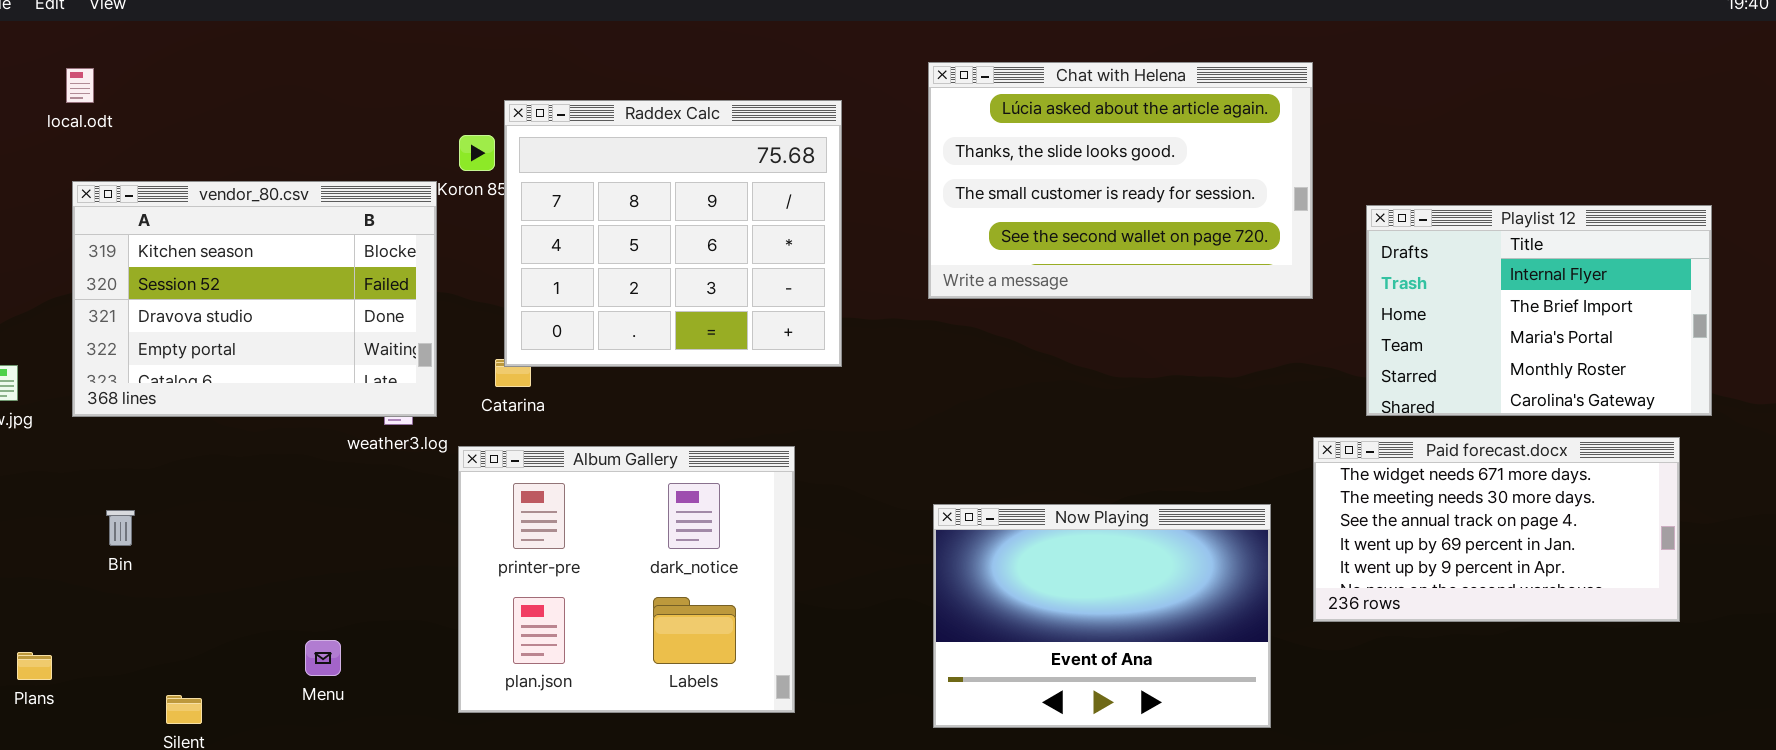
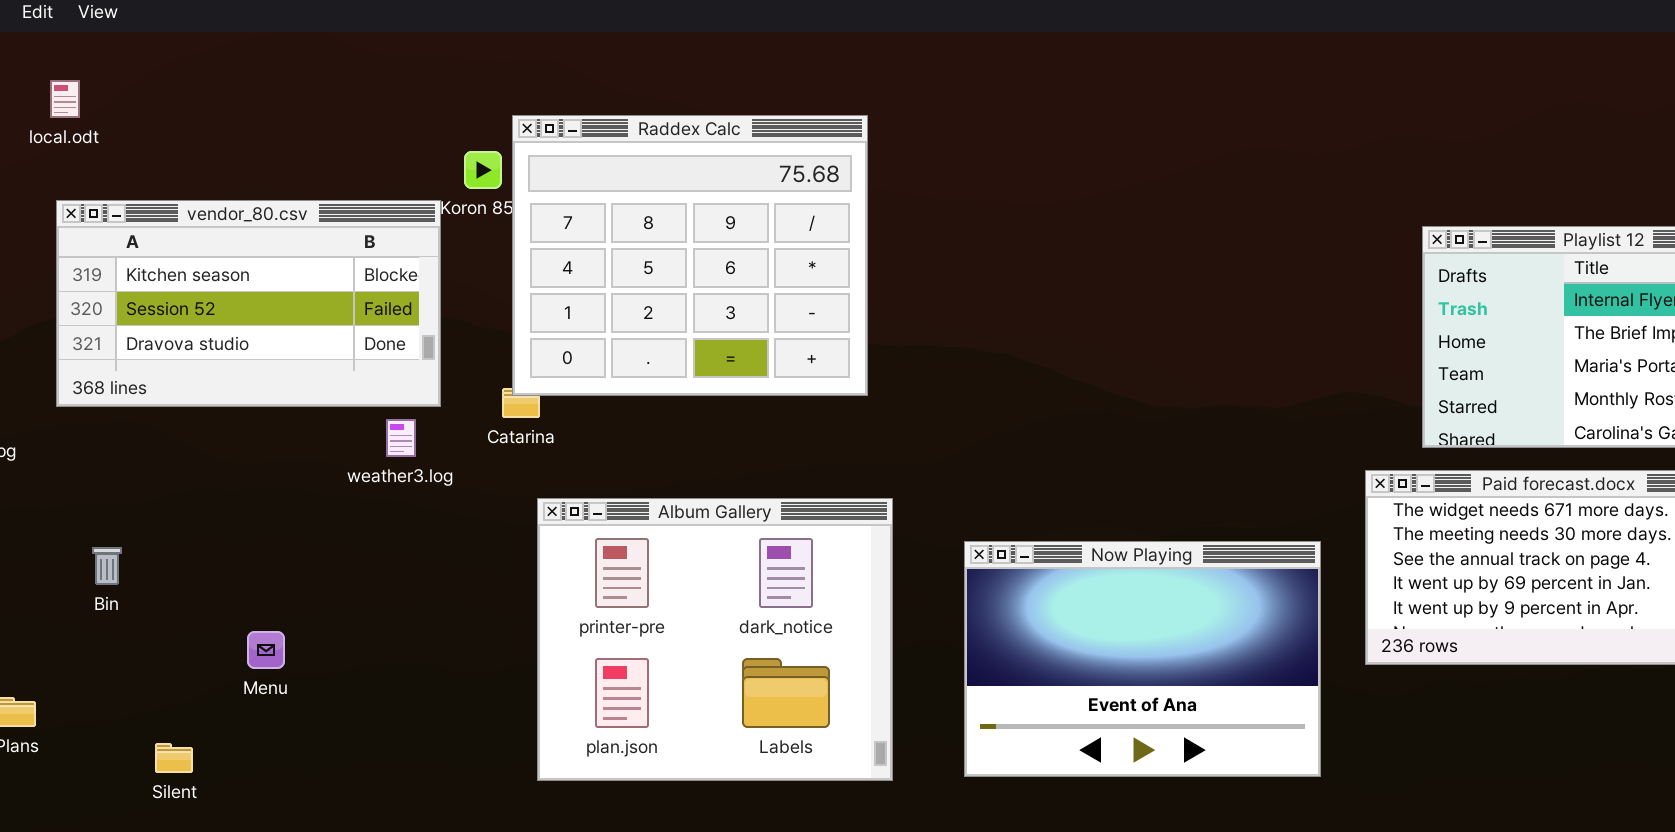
Chat with Helena: [928,62,1313,299] -> none, closed
vendor_80.csv: [72,181,437,417] -> [56,200,441,407], resized
Album Gallery: [458,446,795,713] -> [537,498,893,781], moved
Menu: [305,640,341,676] -> [247,631,285,669], moved

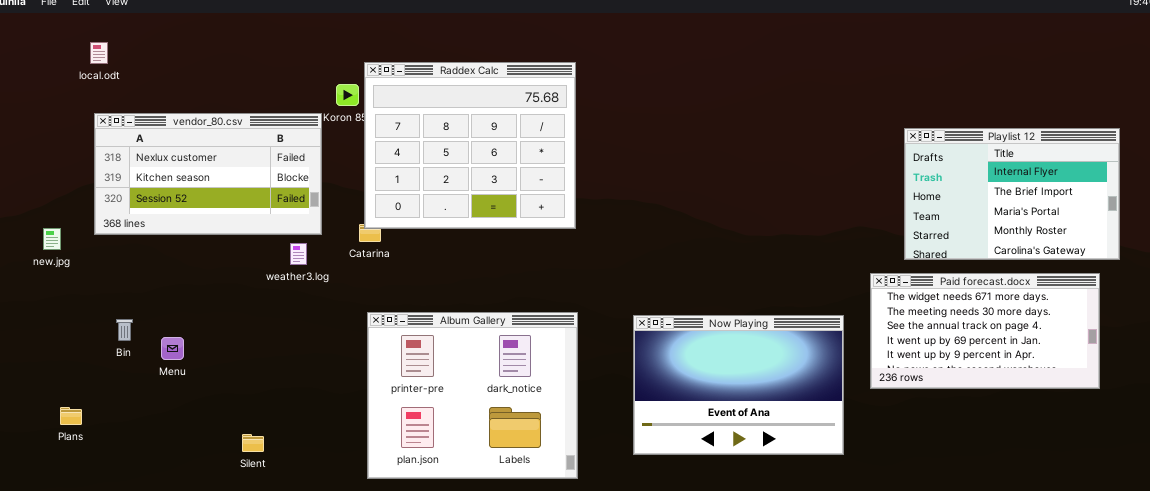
vendor_80.csv: [56,200,441,407] -> [94,113,322,235], scrolled up 1 row
Album Gallery: [537,498,893,781] -> [367,312,578,479], moved
Menu: [247,631,285,669] -> [161,337,184,360], moved
Silent: [155,743,193,773] -> [242,434,264,452], moved

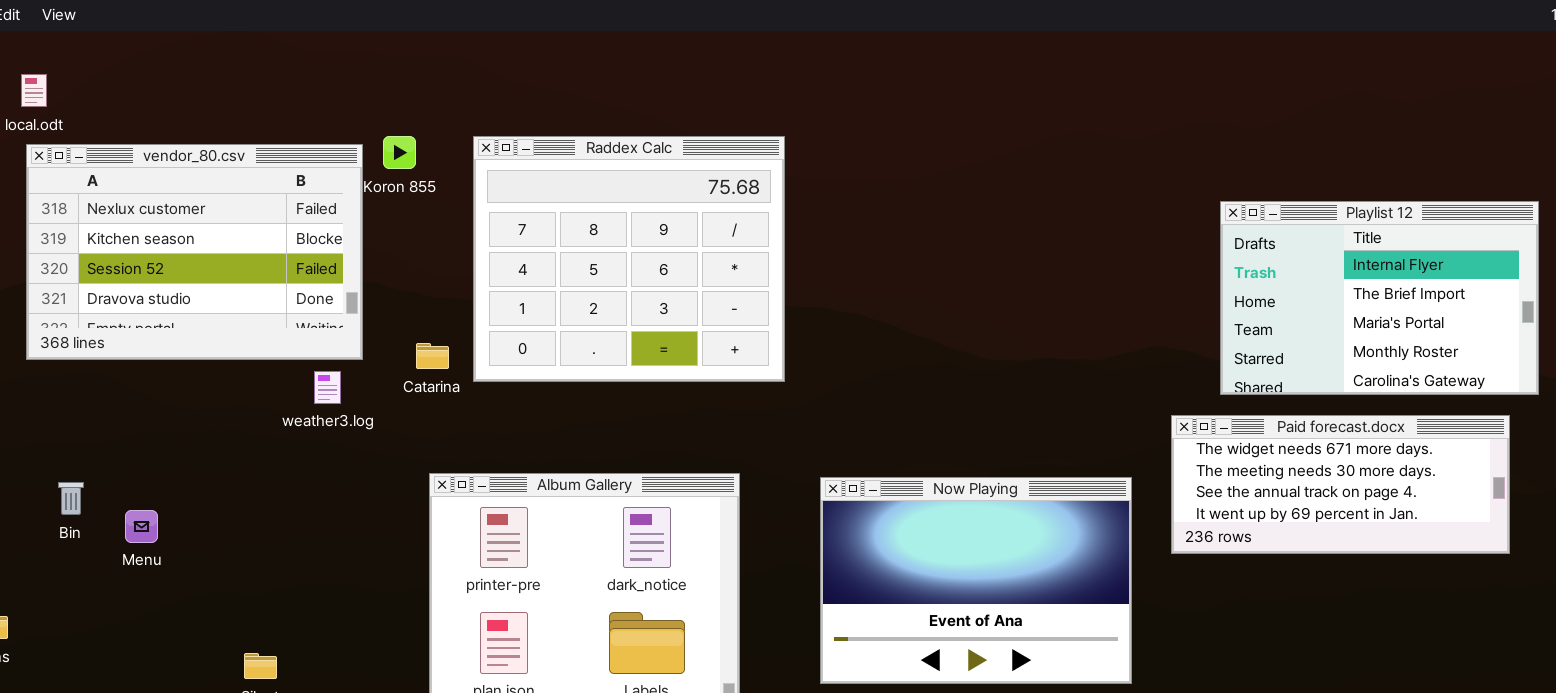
Raddex Calc: [364,62,576,229] -> [473,136,785,382], moved
vendor_80.csv: [94,113,322,235] -> [26,144,363,360], resized
Paid forecast.docx: [870,273,1100,389] -> [1171,415,1510,554], resized

